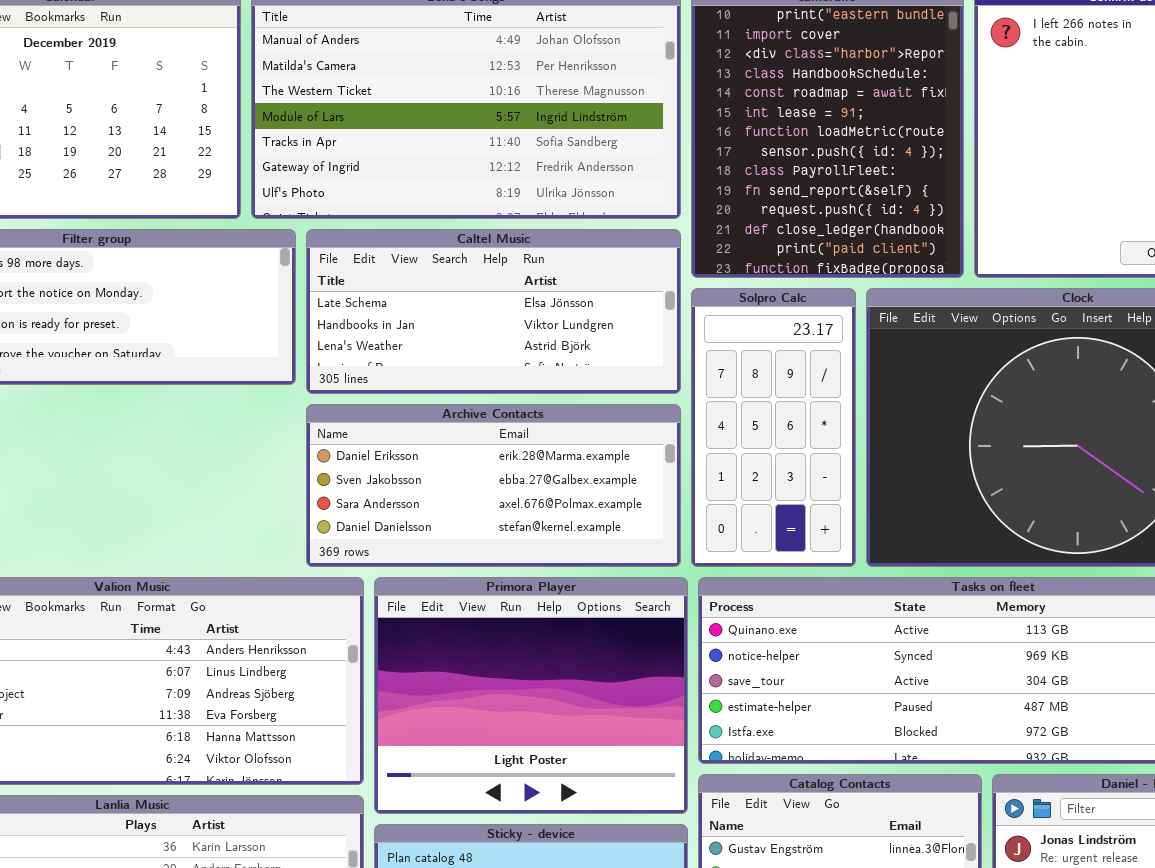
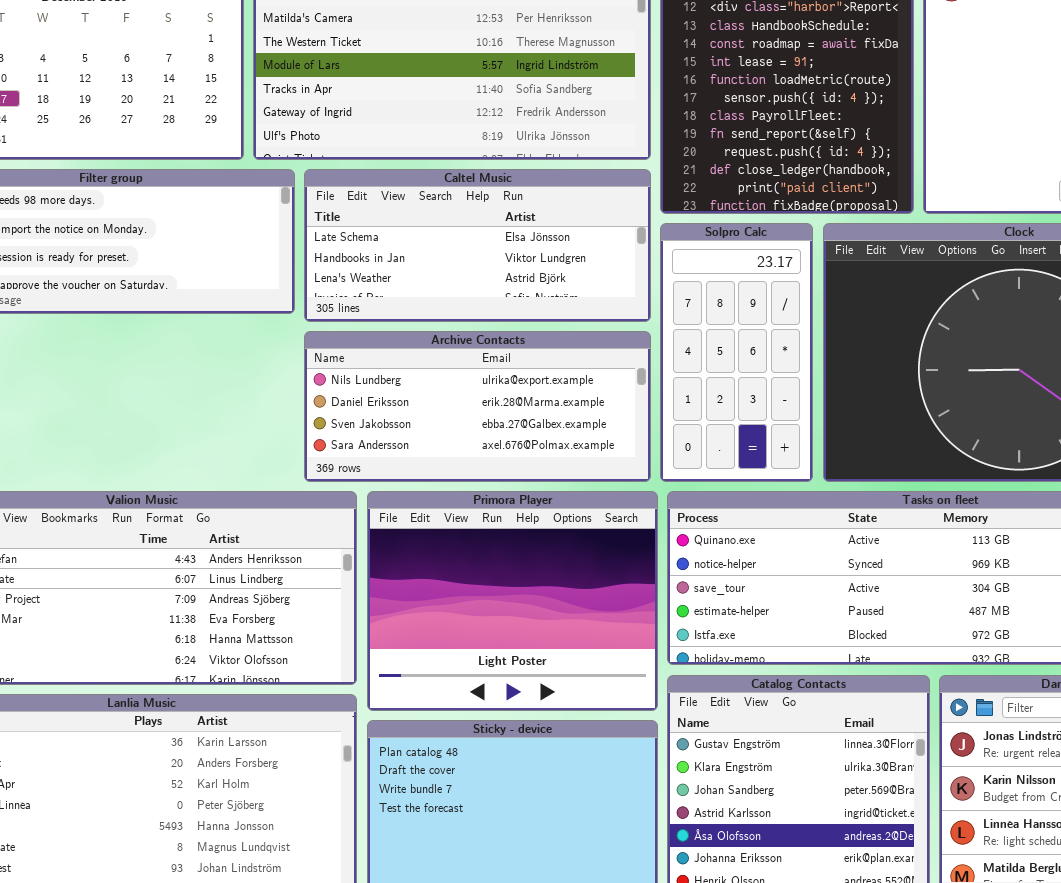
Archive Contacts: [306,404,681,567] -> [304,331,651,482], scrolled up 1 row

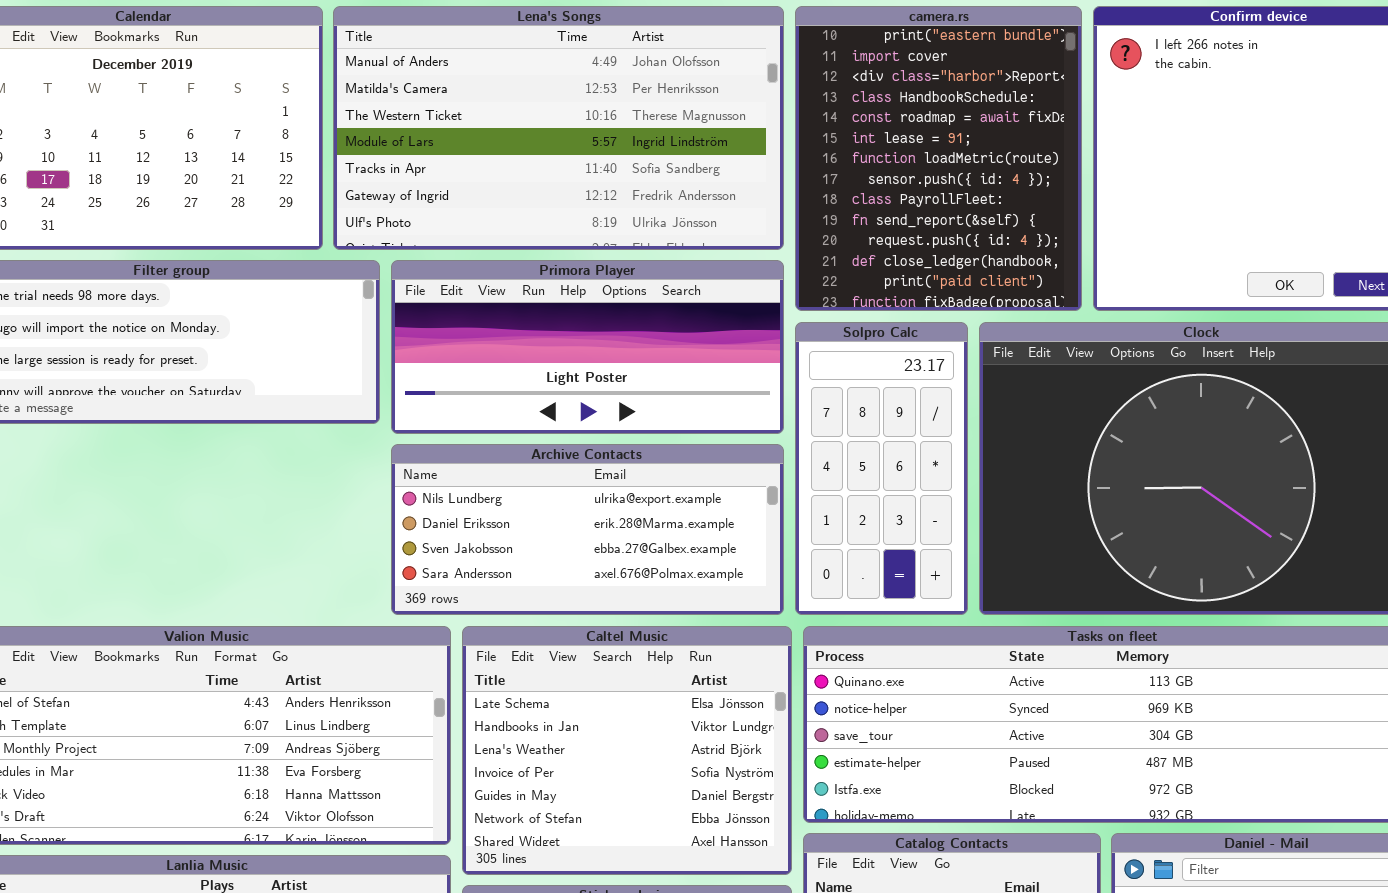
Caltel Music: [304,169,651,322] -> [462,626,792,875], moved, resized
Primora Player: [367,491,658,711] -> [391,260,784,434], moved, resized

